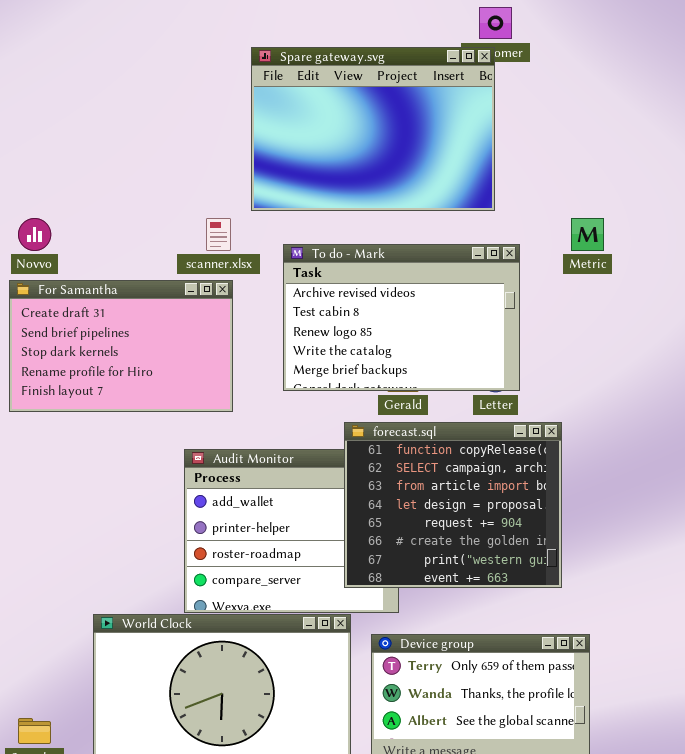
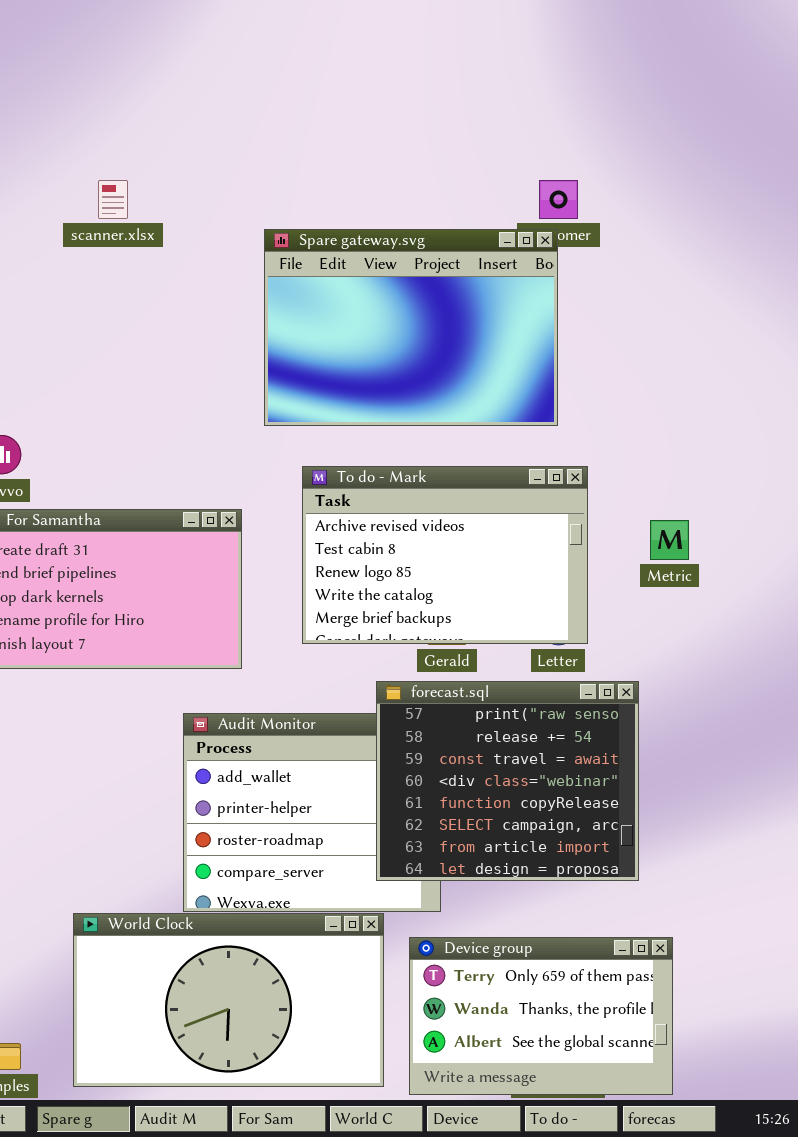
scanner.xlsx: [206,218,231,251] -> [98,180,128,219], moved
Metric: [571,218,604,251] -> [650,520,689,560], moved
forecast.sql: [344,422,562,588] -> [376,681,639,881], scrolled up 4 rows

